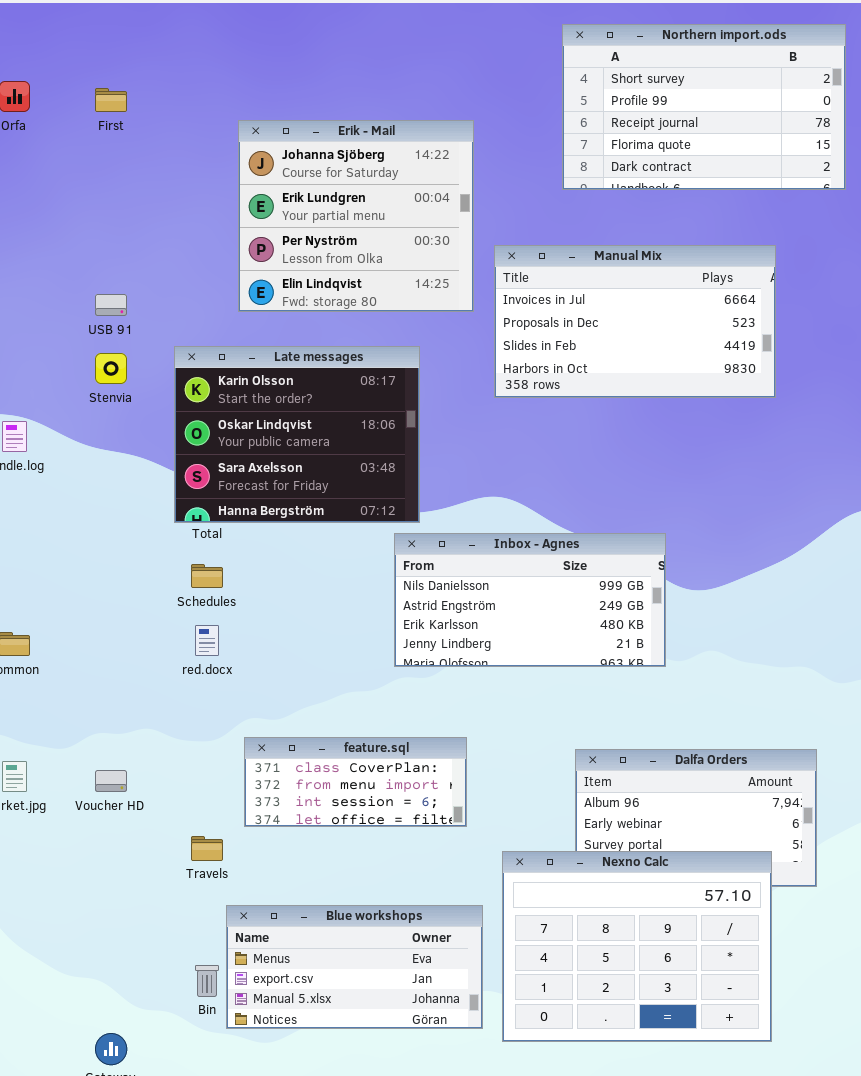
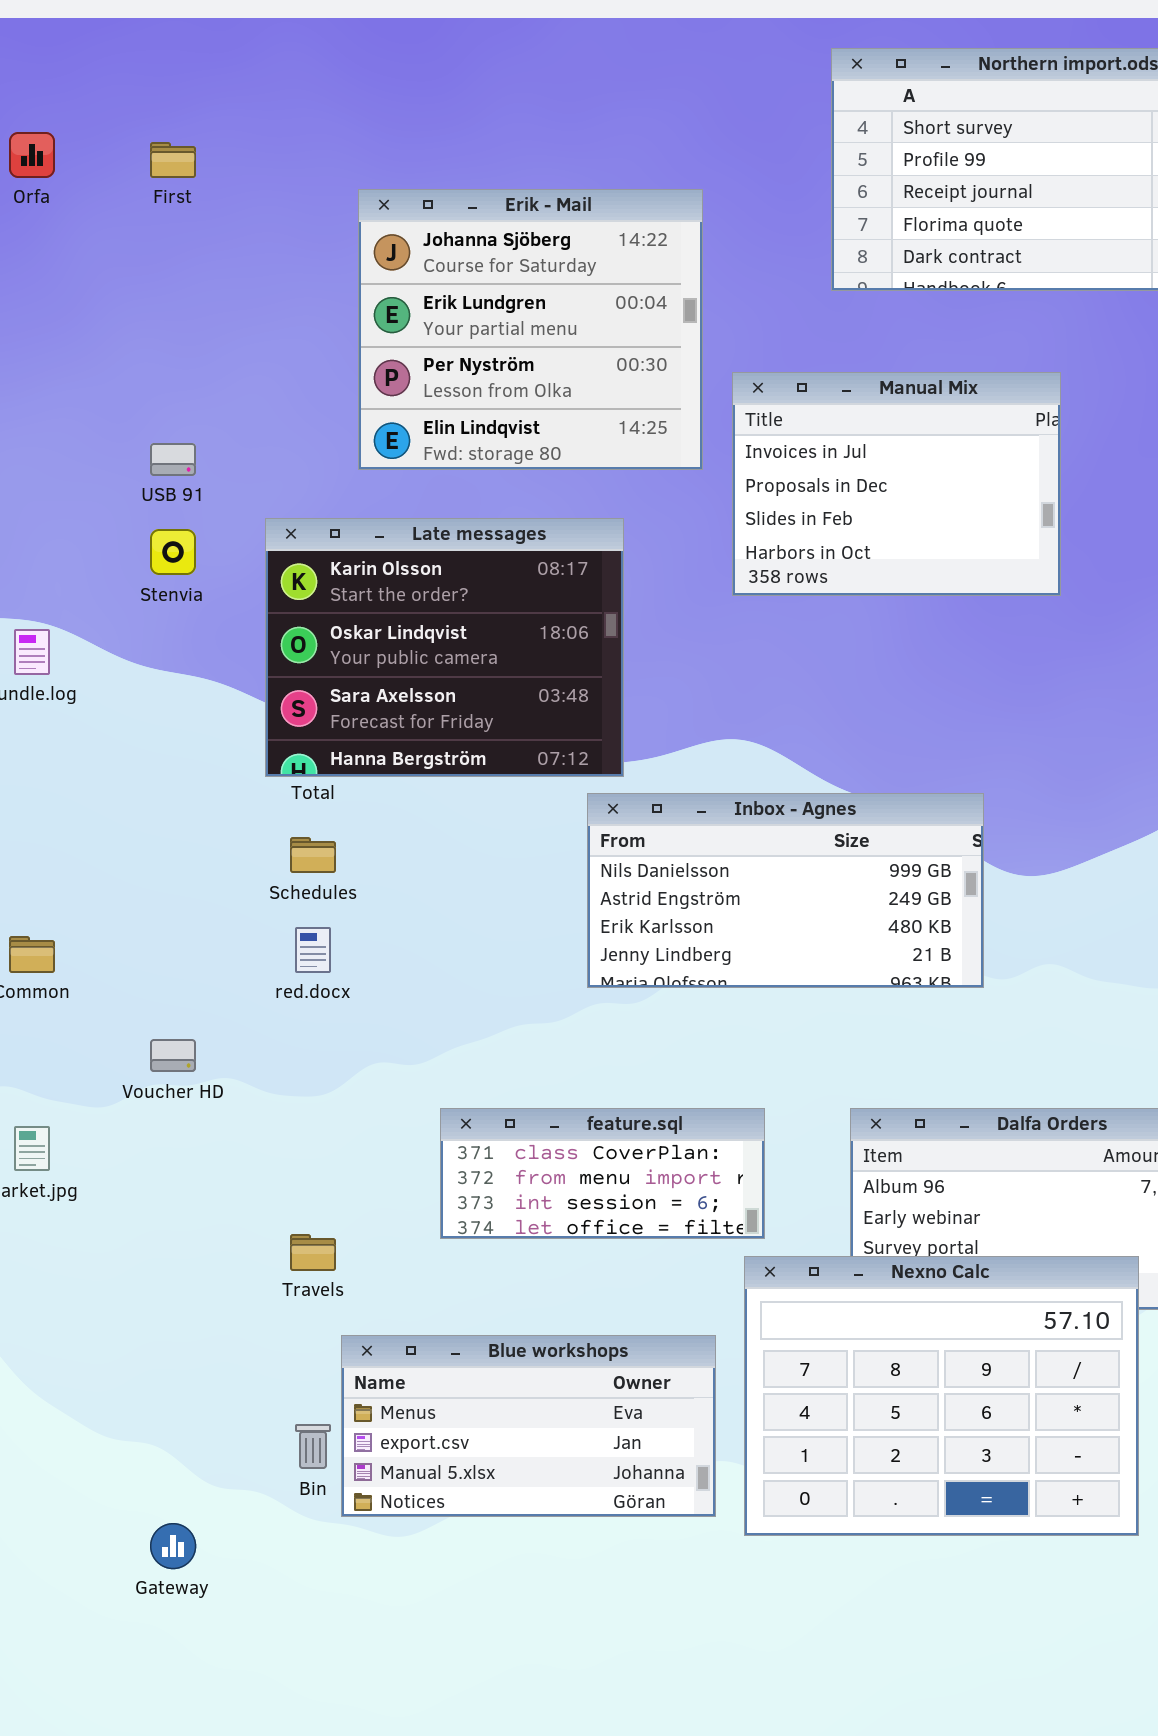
Manual Mix: [494,245,776,398] -> [732,372,1061,596], resized
feature.sql: [244,737,467,827] -> [440,1108,765,1239], moved
Voucher HD: [95,770,127,792] -> [150,1039,196,1072], moved

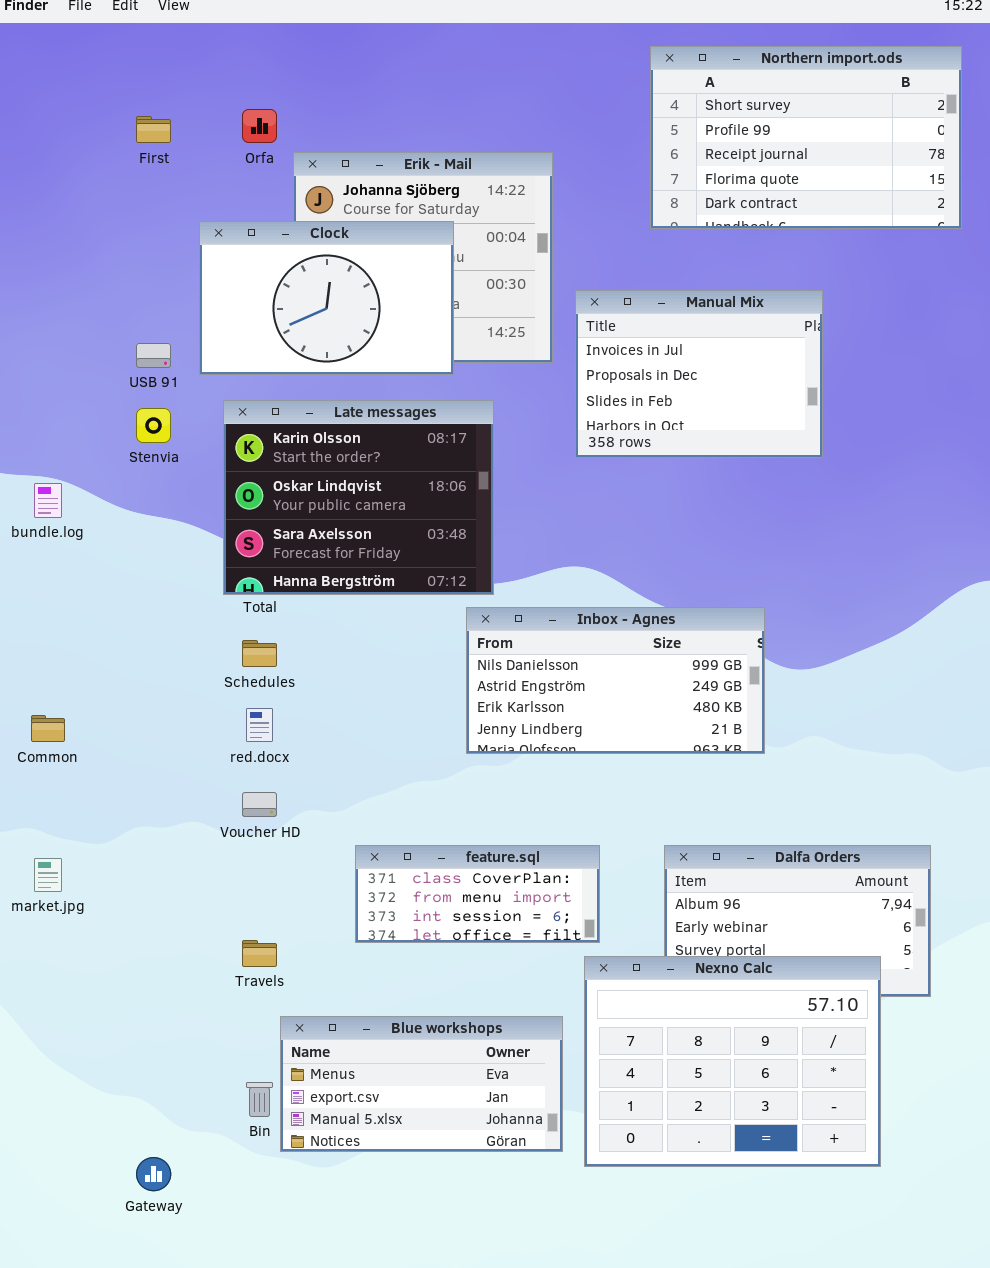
Orfa: [9,132,55,178] -> [242,109,277,143], moved
Clock: none -> [199,221,454,375], opened
Voucher HD: [150,1039,196,1072] -> [242,792,277,817], moved

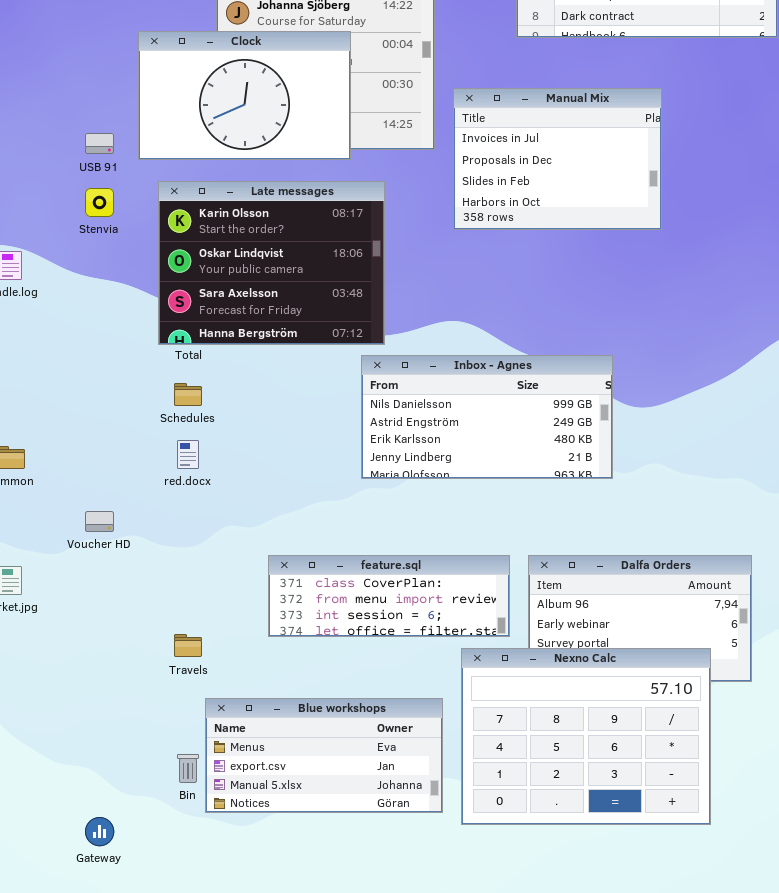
Voucher HD: [242,792,277,817] -> [85,511,114,532], moved
feature.sql: [355,845,600,943] -> [268,555,510,637], resized

